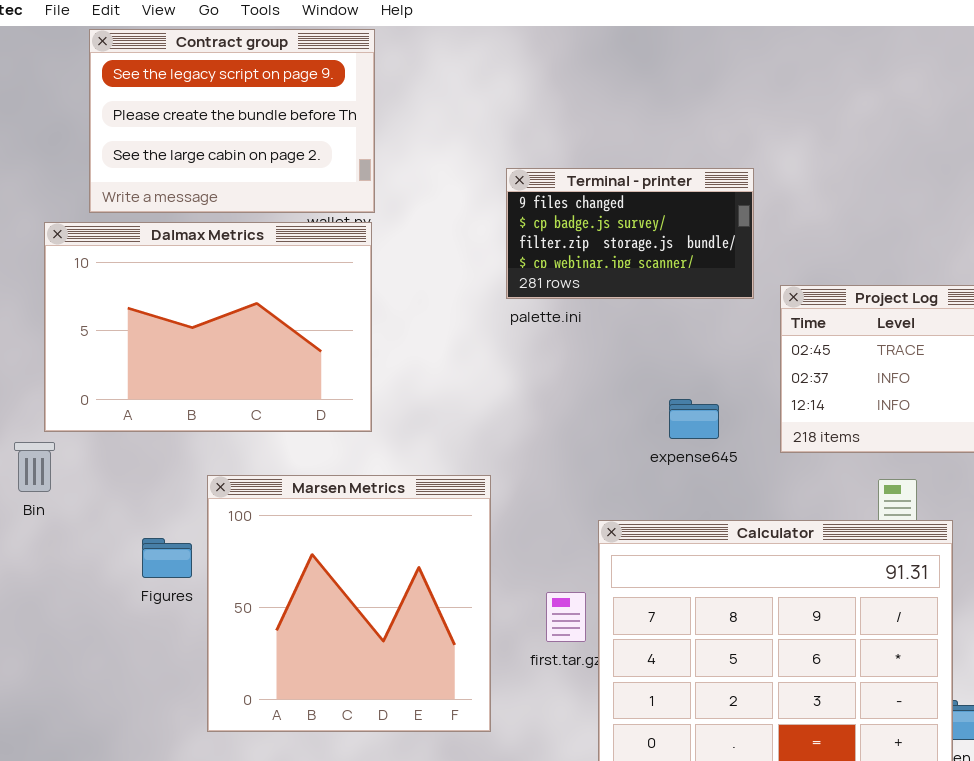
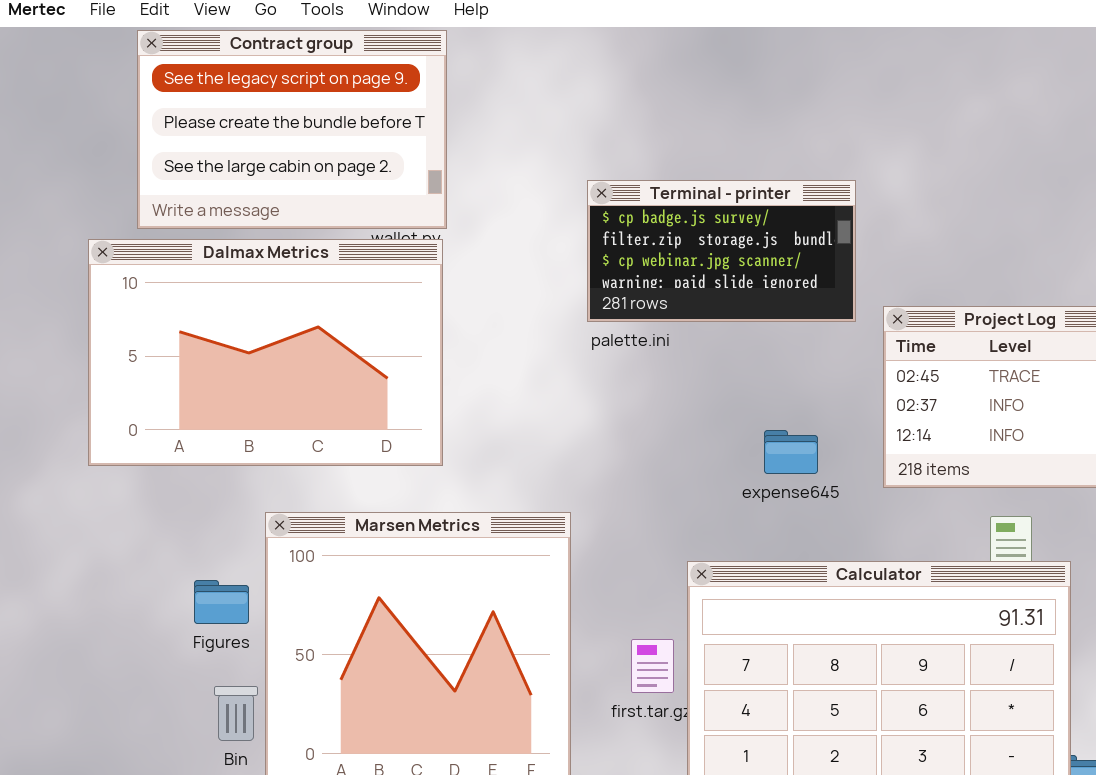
Terminal - printer: [506,168,754,299] -> [587,180,856,322], scrolled down 1 row
Bin: [14,442,55,492] -> [214,686,258,741], moved

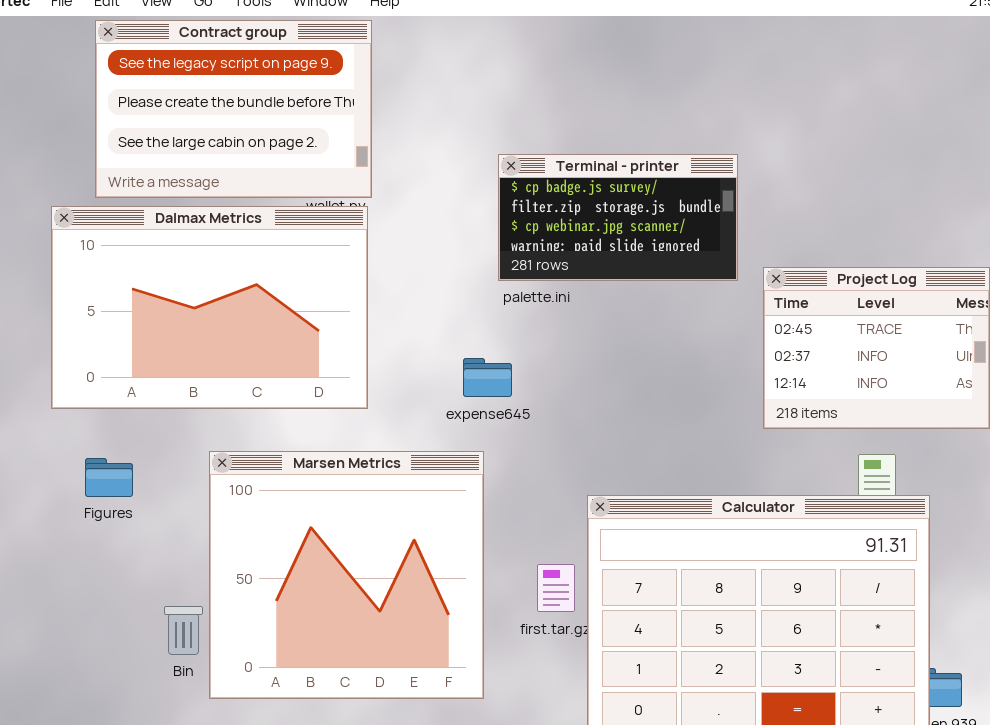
expense645: [764,430,818,474] -> [463,358,512,397], moved
Figures: [194,580,249,624] -> [85,458,133,497], moved

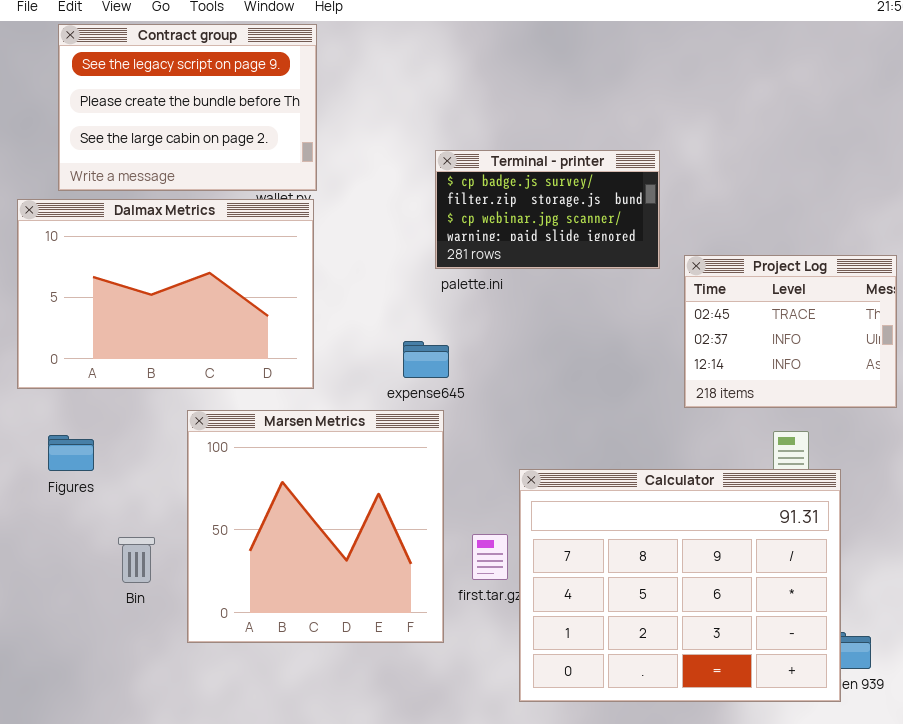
Marsen Metrics: [209,451,484,699] -> [187,410,444,643], moved
Bin: [164,606,203,655] -> [118,537,155,583], moved

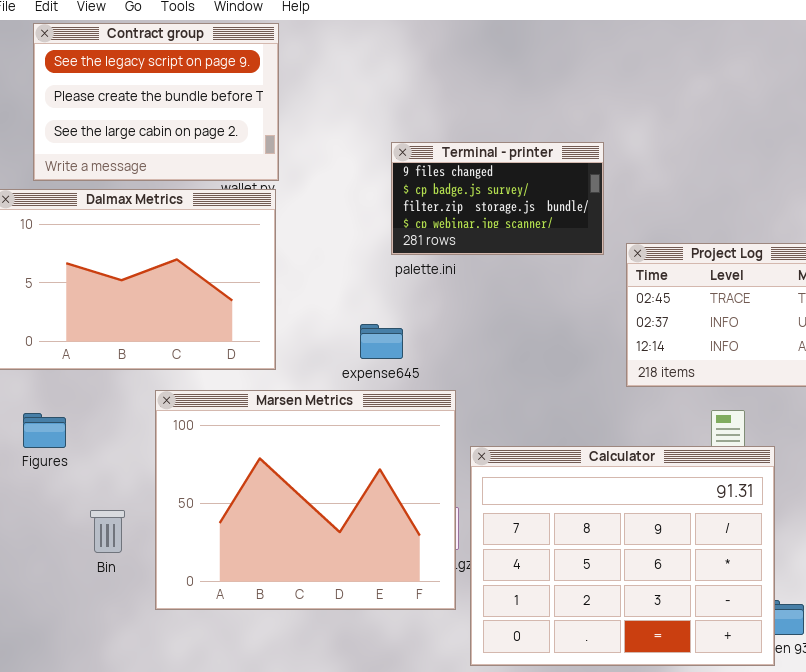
Terminal - printer: [435,150,660,269] -> [391,142,604,255], scrolled up 1 row
Marsen Metrics: [187,410,444,643] -> [155,390,456,610], resized

